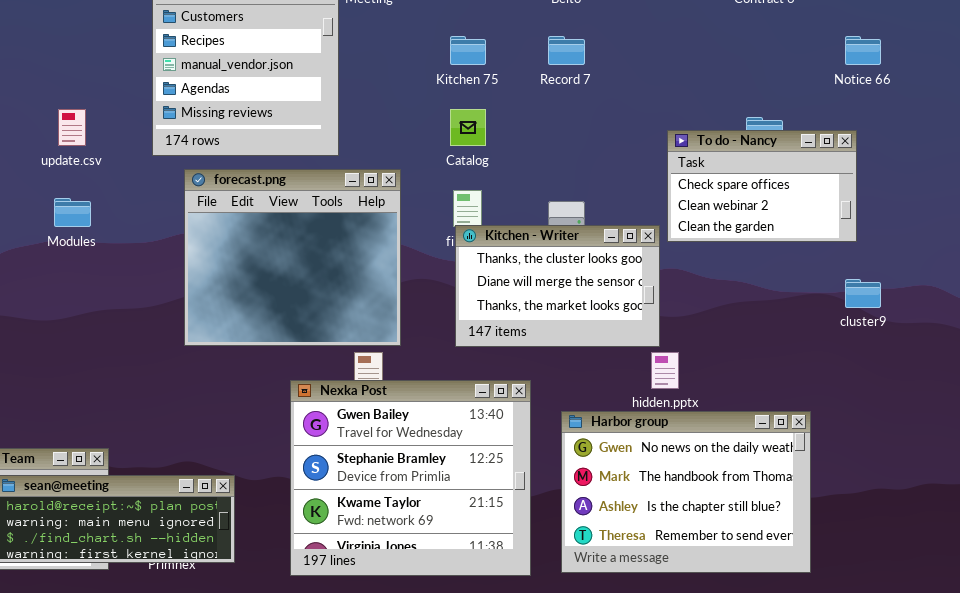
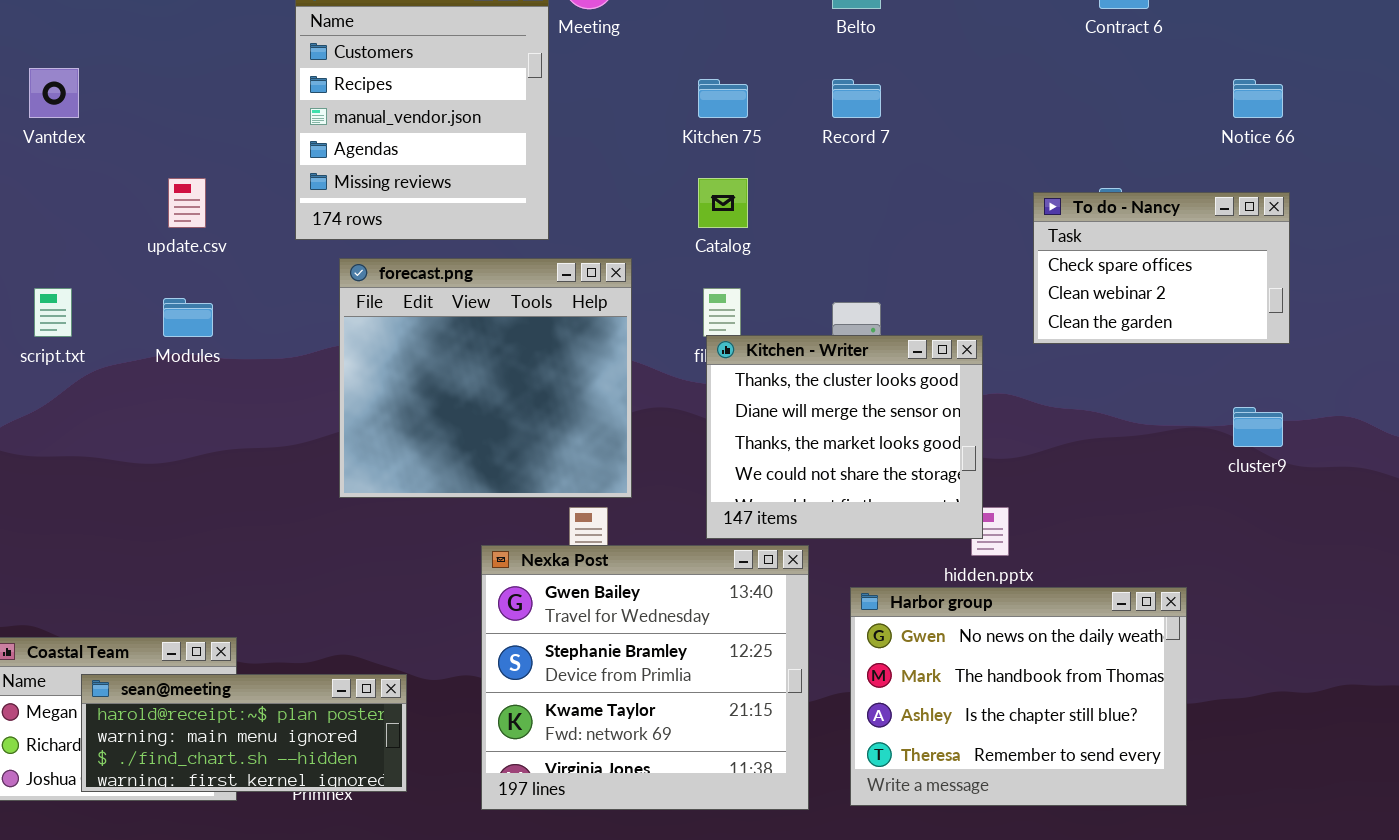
To do - Nancy: [667,130,857,242] -> [1033,192,1290,344], moved
Kitchen - Writer: [455,225,660,347] -> [706,335,983,539], resized

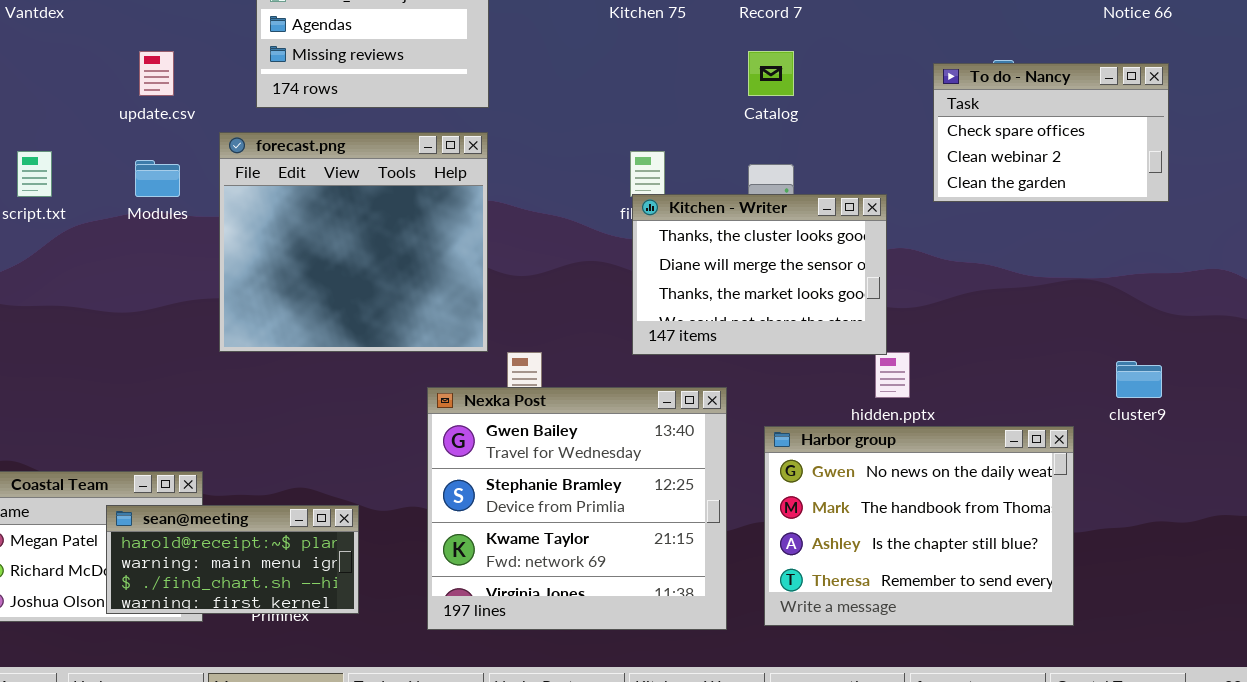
Catalog: [698,178,748,228] -> [748,51,794,96], moved
forecast.png: [339,258,632,498] -> [219,132,488,352], moved
Kitchen - Writer: [706,335,983,539] -> [632,194,887,355], resized
cluster9: [1233,407,1283,447] -> [1116,361,1162,398], moved
sean@meeting: [81,674,407,792] -> [106,505,359,614], resized

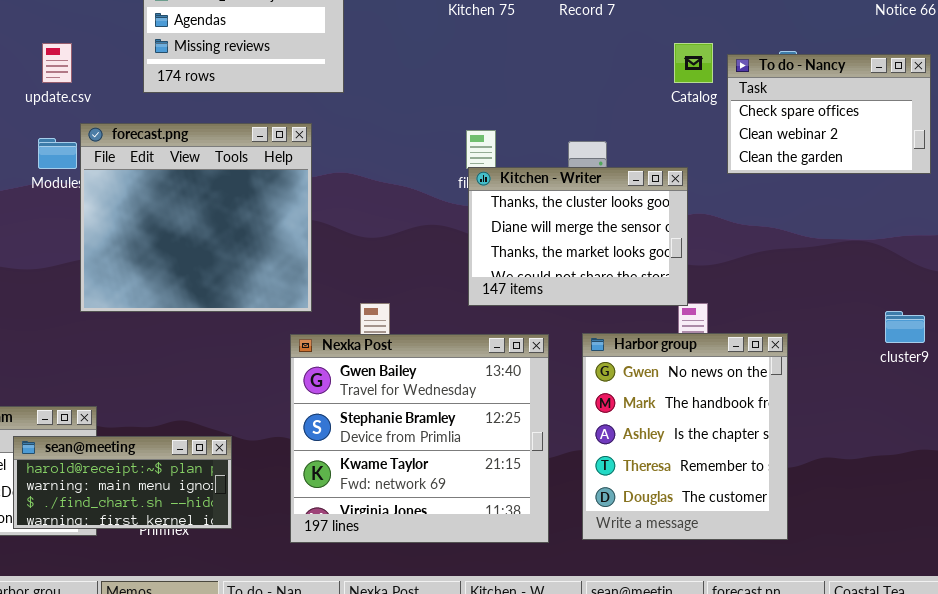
Catalog: [748,51,794,96] -> [674,43,713,83], moved
forecast.png: [219,132,488,352] -> [80,123,312,312], moved
Harbor group: [764,426,1074,626] -> [582,333,788,540], resized

